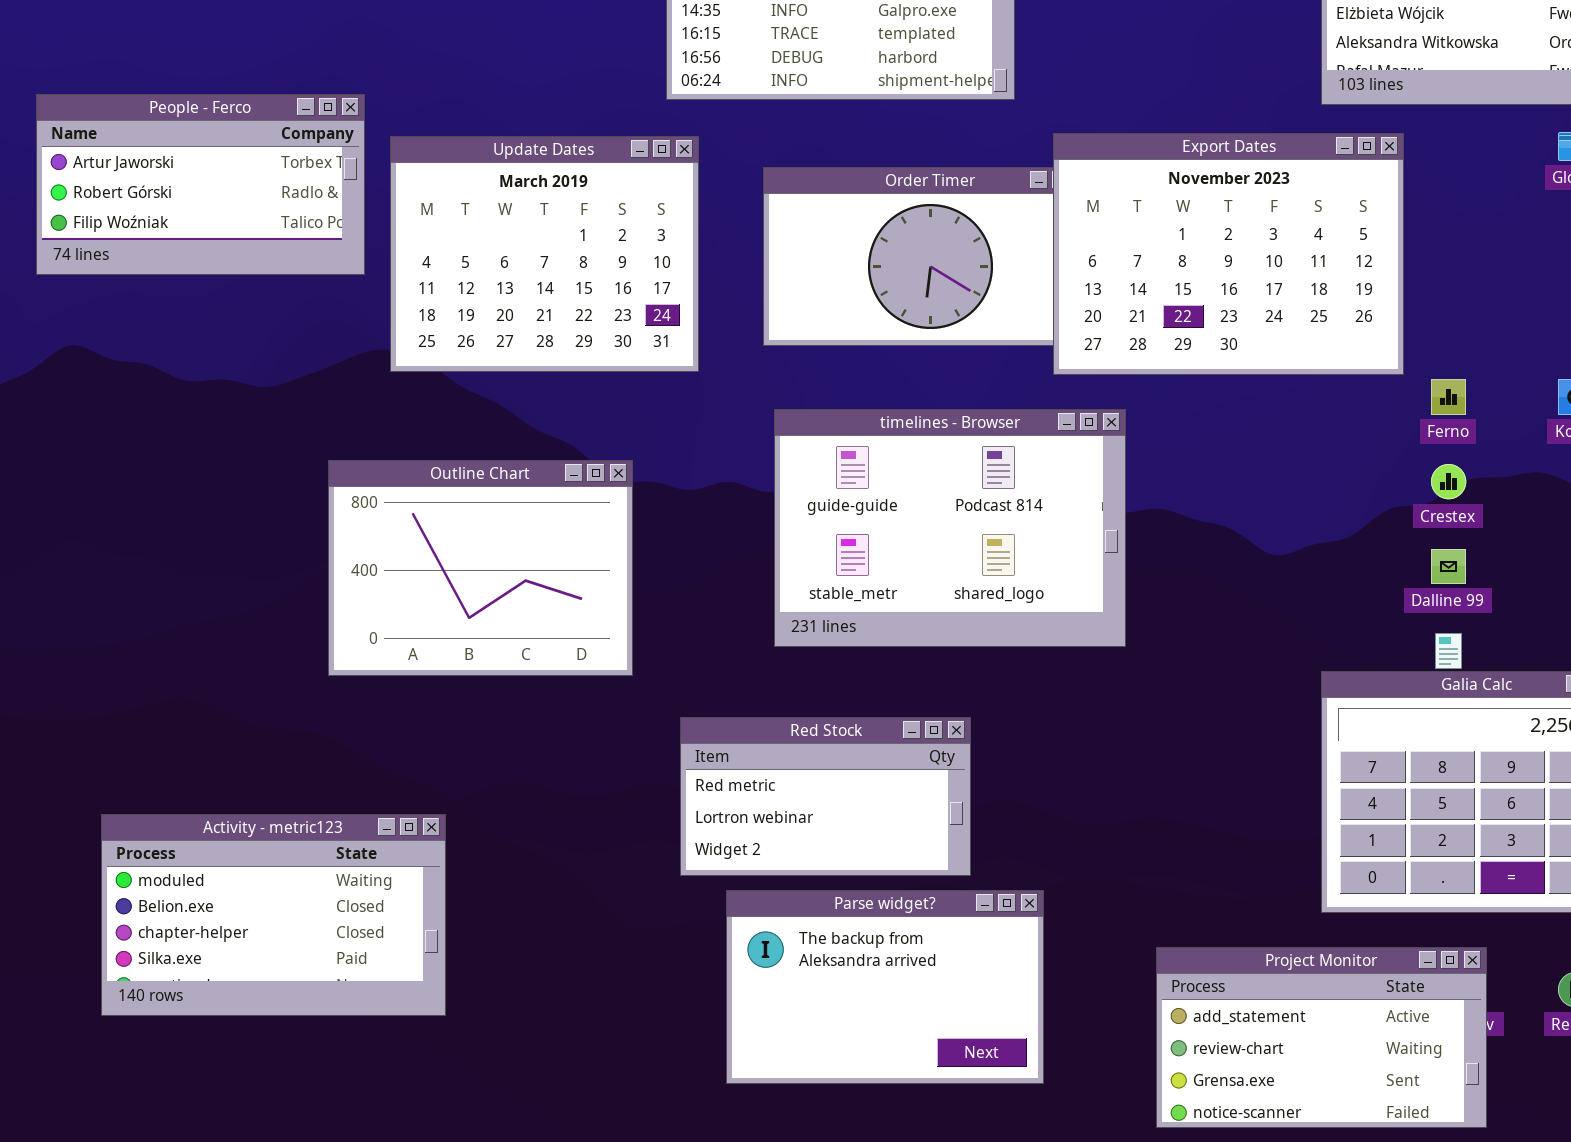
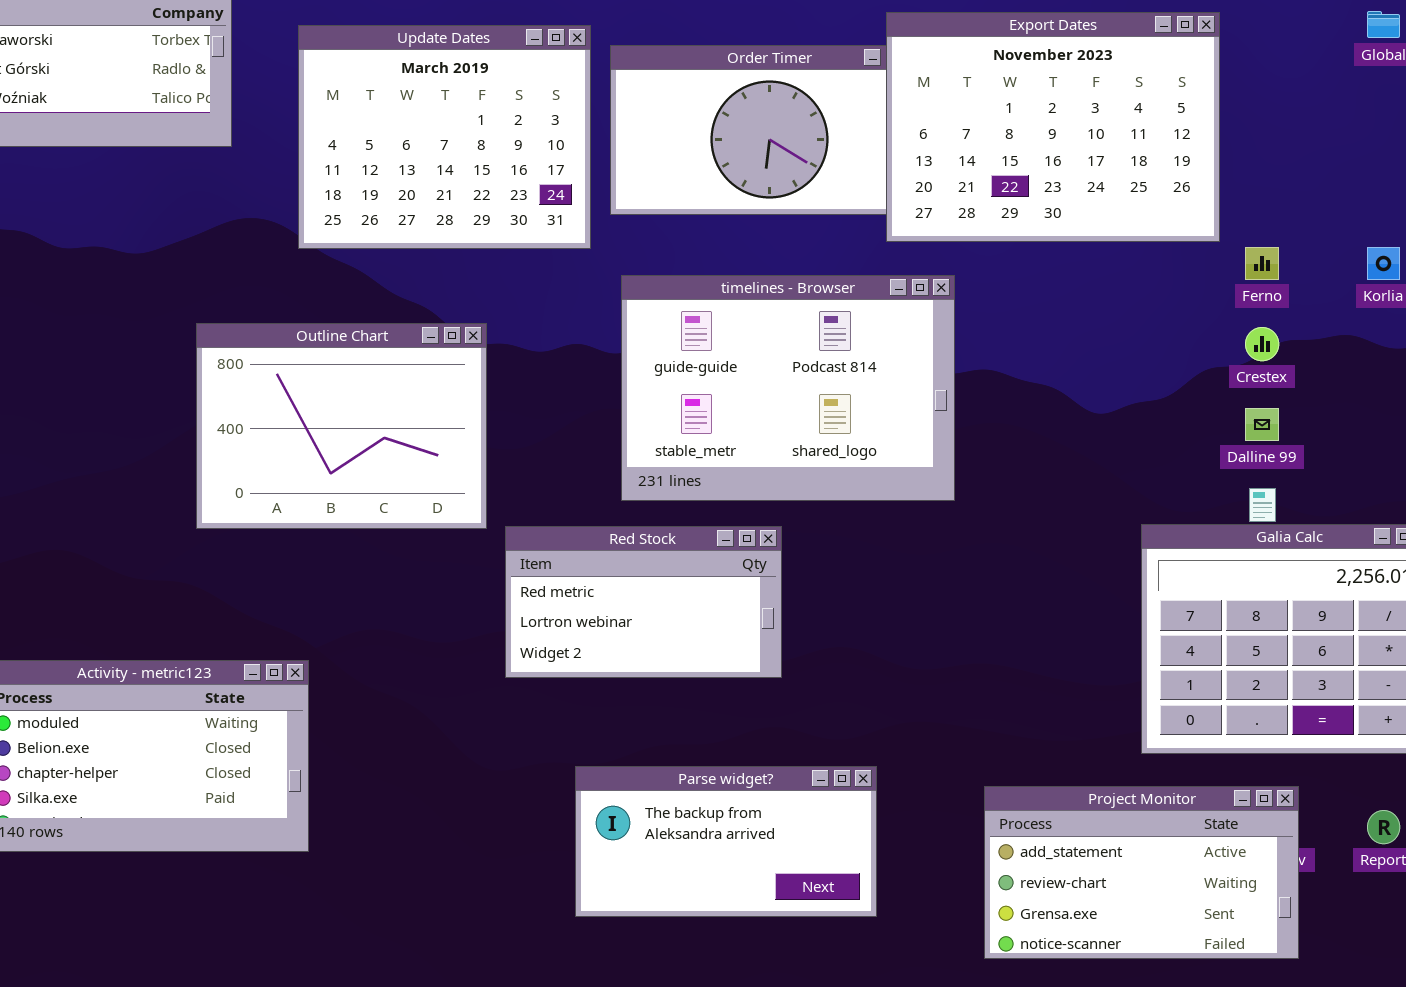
Update Dates: [390,136,699,372] -> [298,25,591,249], moved
Red Stock: [680,717,971,876] -> [505,526,782,678], moved
Parse widget?: [726,890,1044,1084] -> [575,766,877,917], resized

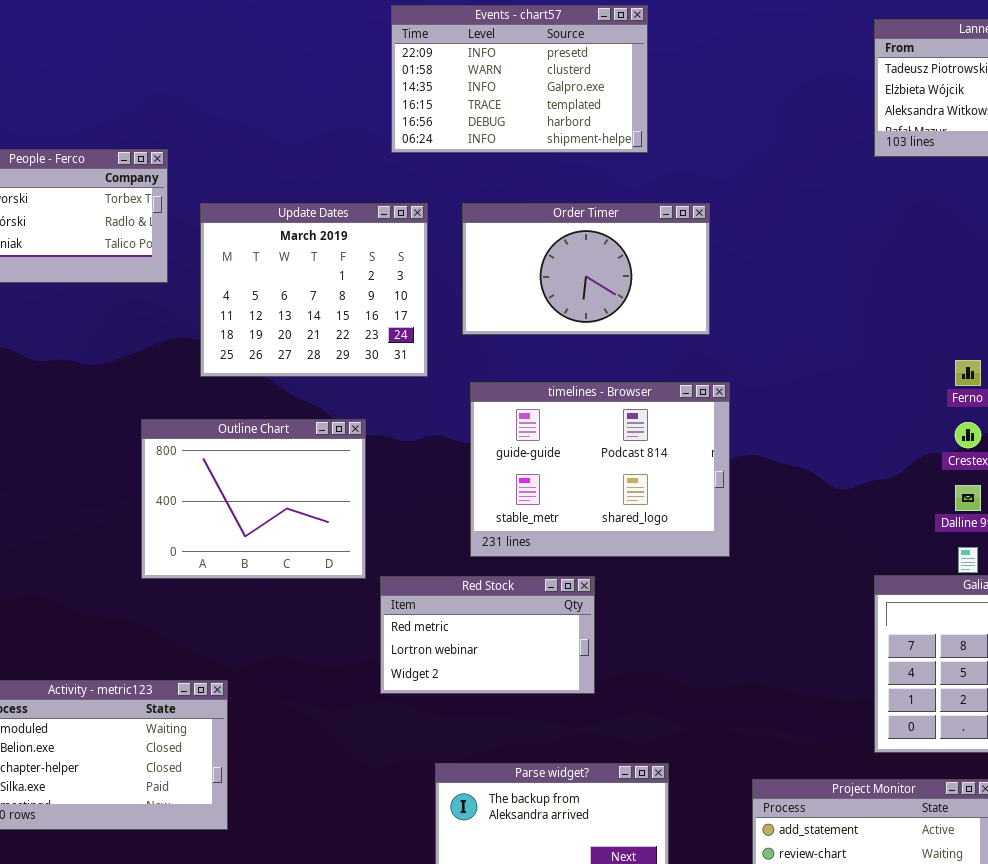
Export Dates: [886,12,1220,242] -> none, closed
Update Dates: [298,25,591,249] -> [200,203,428,377], moved

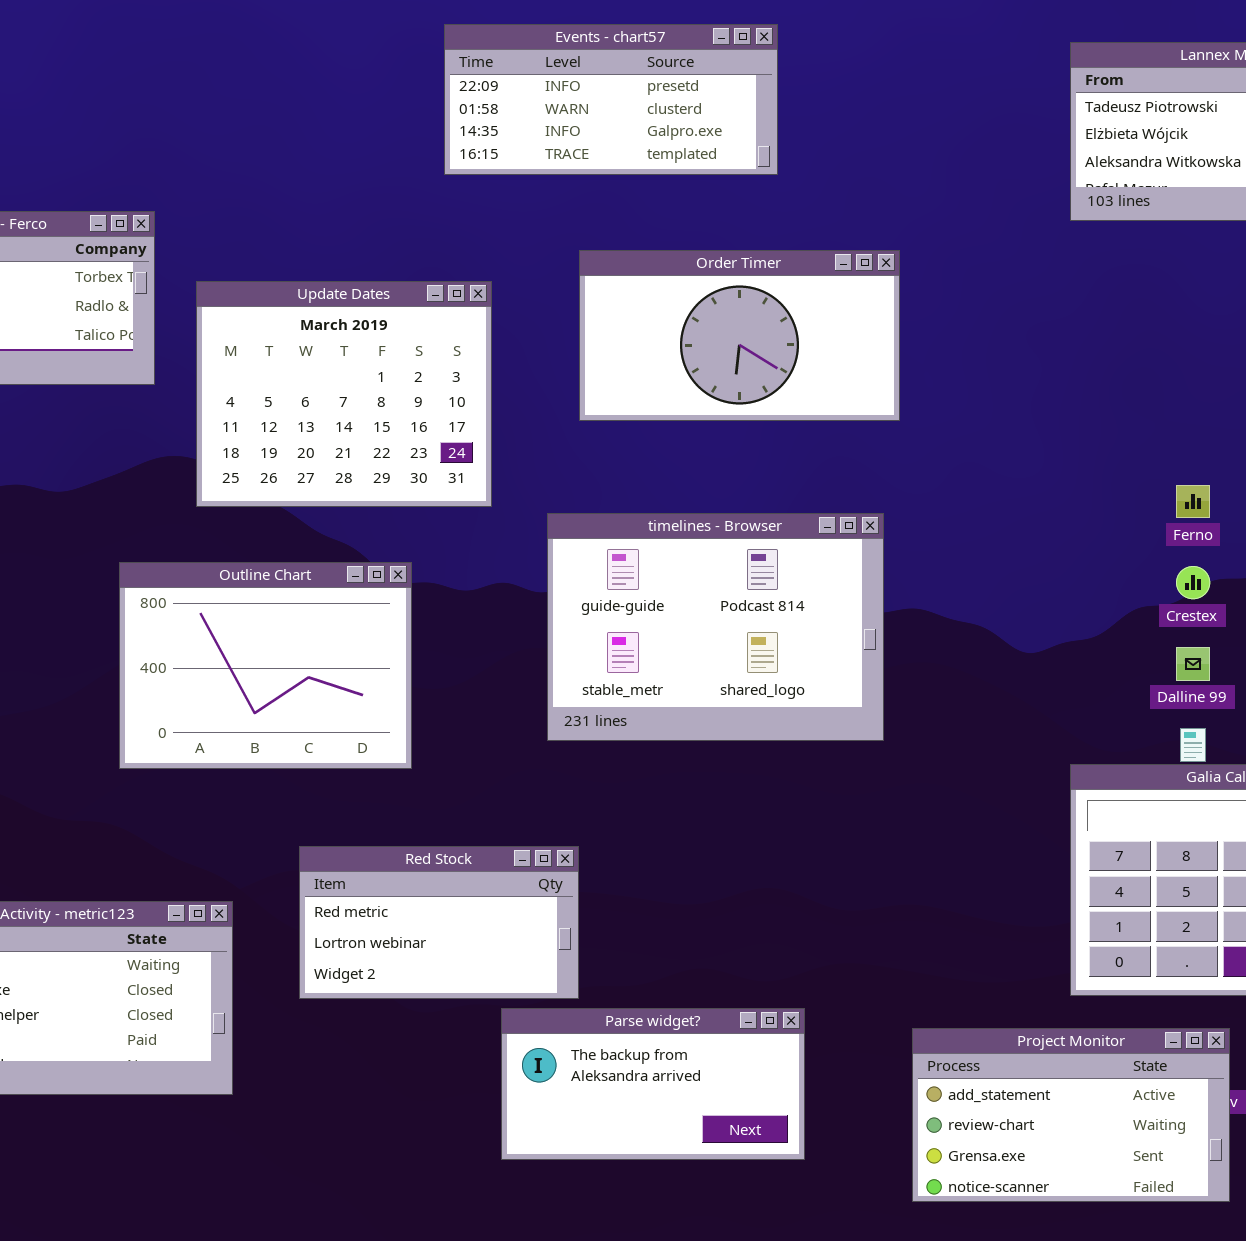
Events - chart57: [391,5,648,153] -> [444,24,778,175], resized
Order Timer: [462,203,710,335] -> [579,250,900,421], moved
Red Stock: [380,576,595,694] -> [299,846,579,999], moved

